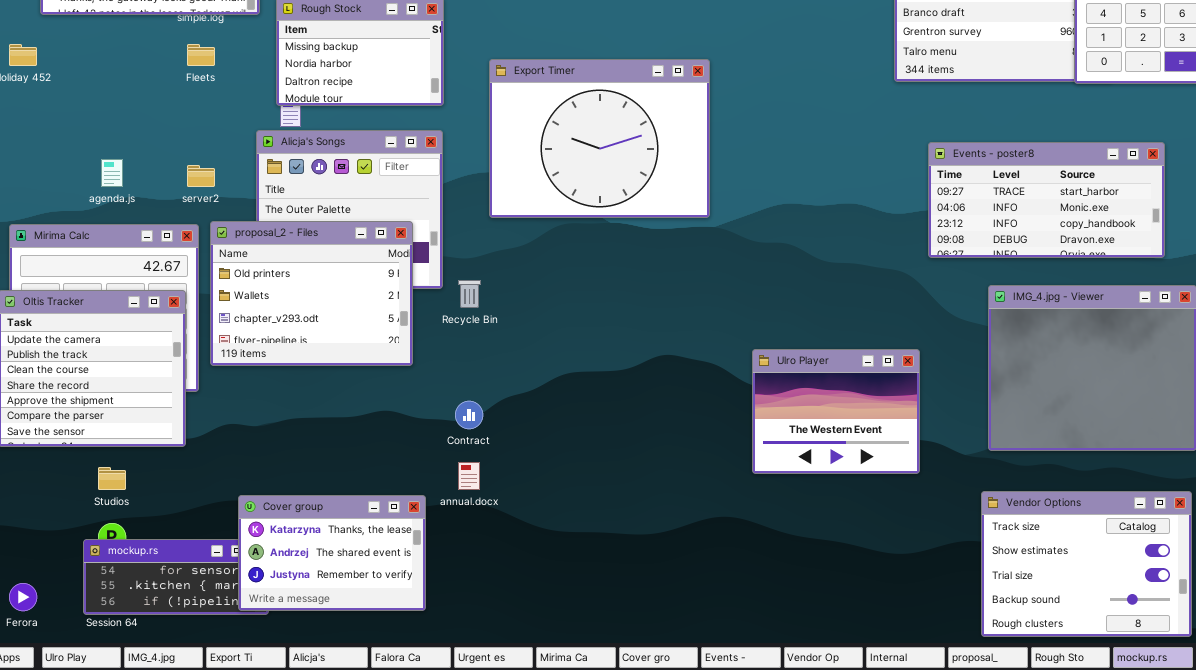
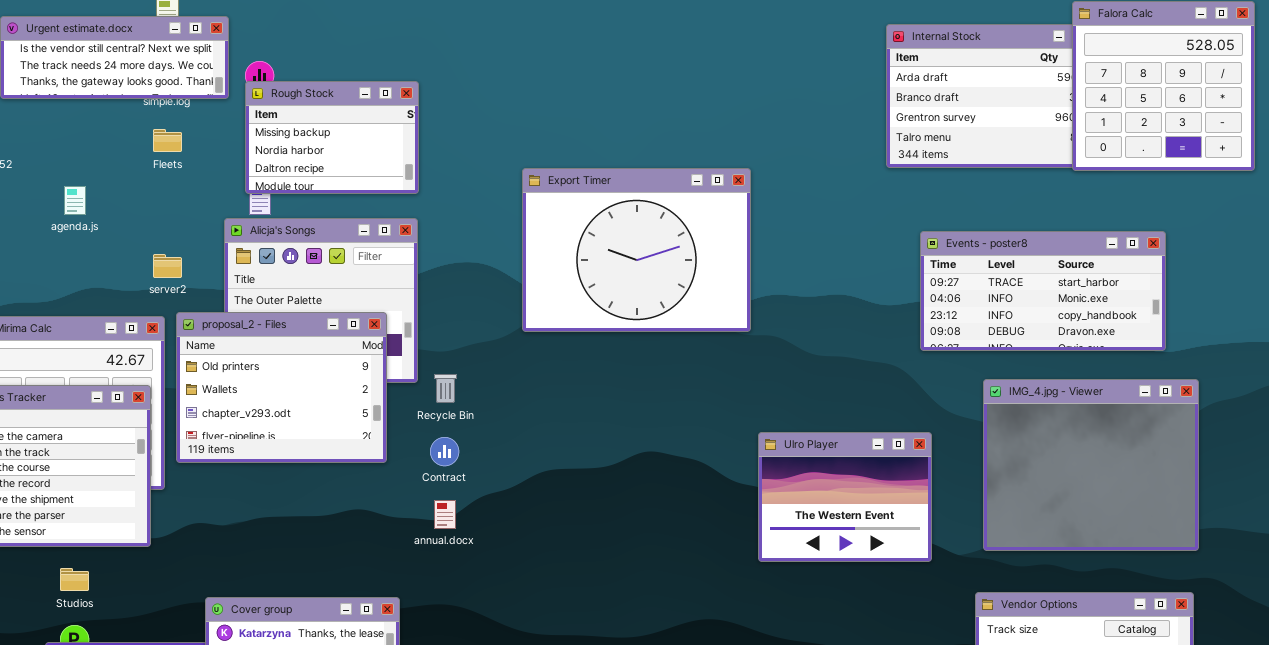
Export Timer: [489,59,710,218] -> [522,168,751,332], moved
agenda.js: [101,159,123,187] -> [64,186,86,215], moved
Ulro Player: [752,349,920,474] -> [758,432,932,562], moved
Contract: [455,401,483,429] -> [430,437,459,466], moved
annual.docx: [458,462,480,490] -> [434,500,456,529], moved

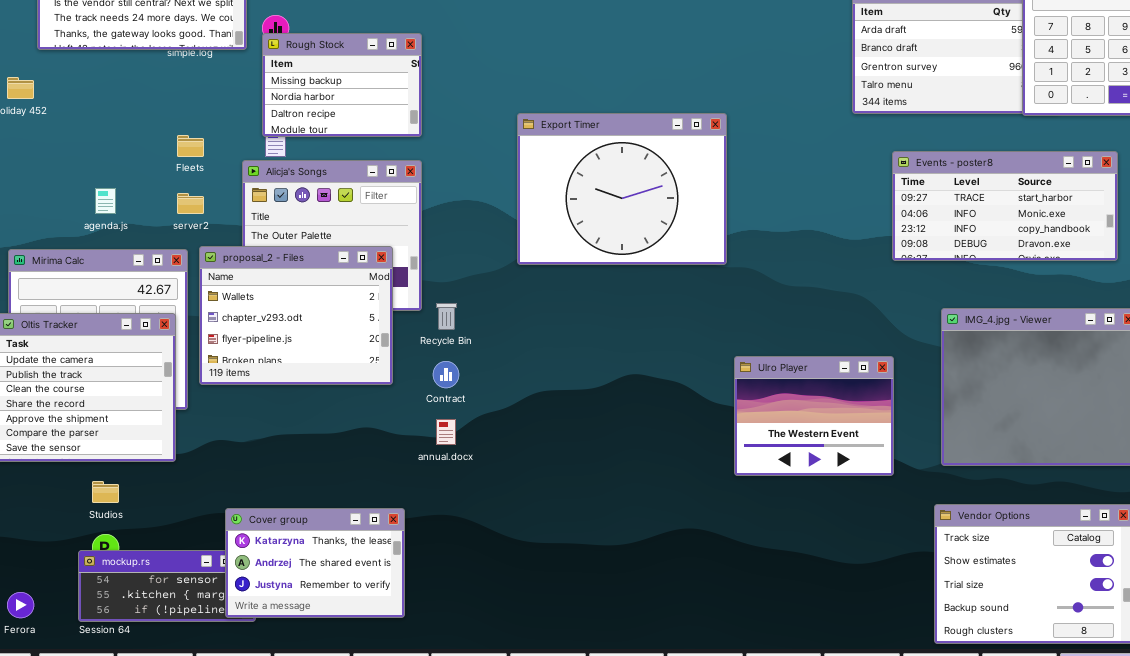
Fleets: [153,129,182,152] -> [177,135,204,157], moved
agenda.js: [64,186,86,215] -> [95,188,116,214], moved
Events - poster8: [920,231,1166,351] -> [892,151,1118,261], moved
proposal_2 - Files: [176,312,387,463] -> [199,246,393,385], scrolled down 1 row

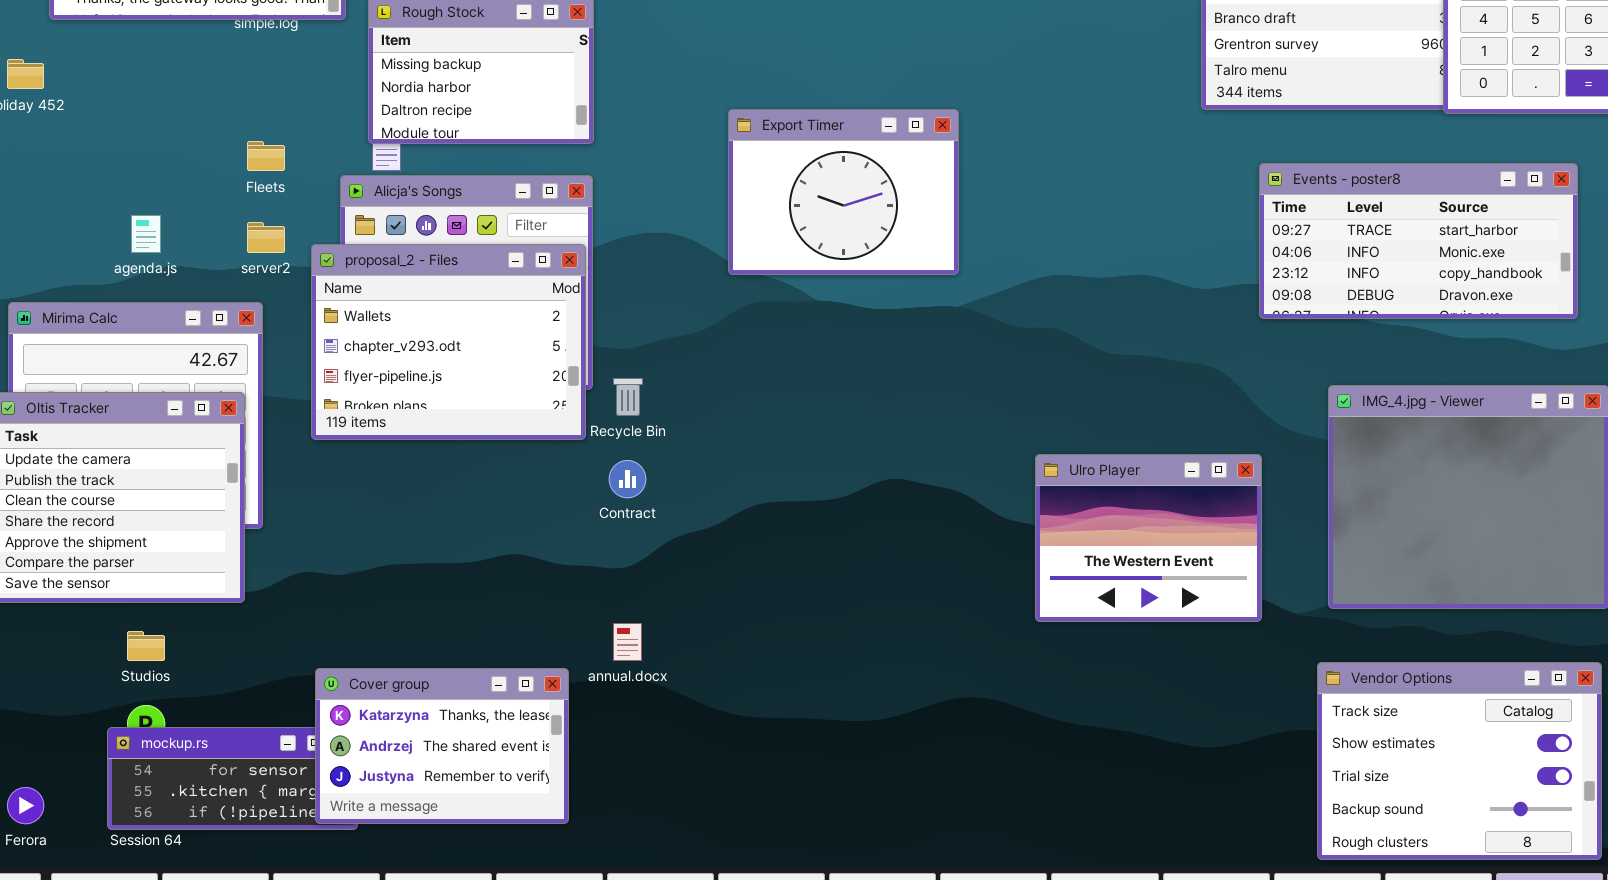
Export Timer: [517,113,727,265] -> [728,109,959,275], resized
proposal_2 - Files: [199,246,393,385] -> [311,244,586,440], moved
annual.docx: [436,419,456,445] -> [613,623,642,661], moved

